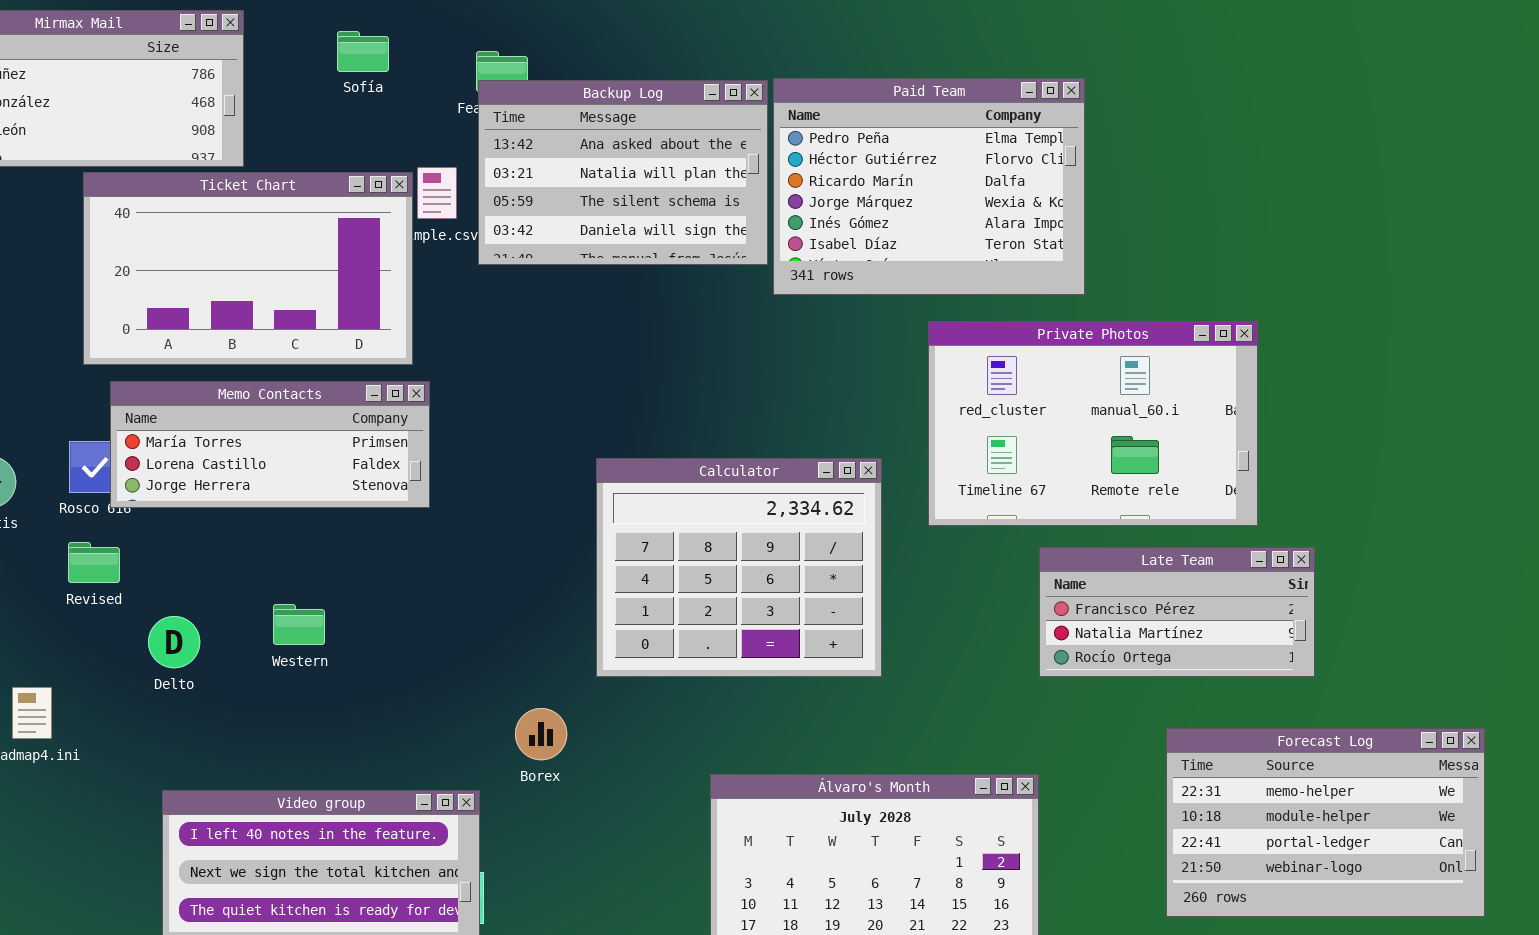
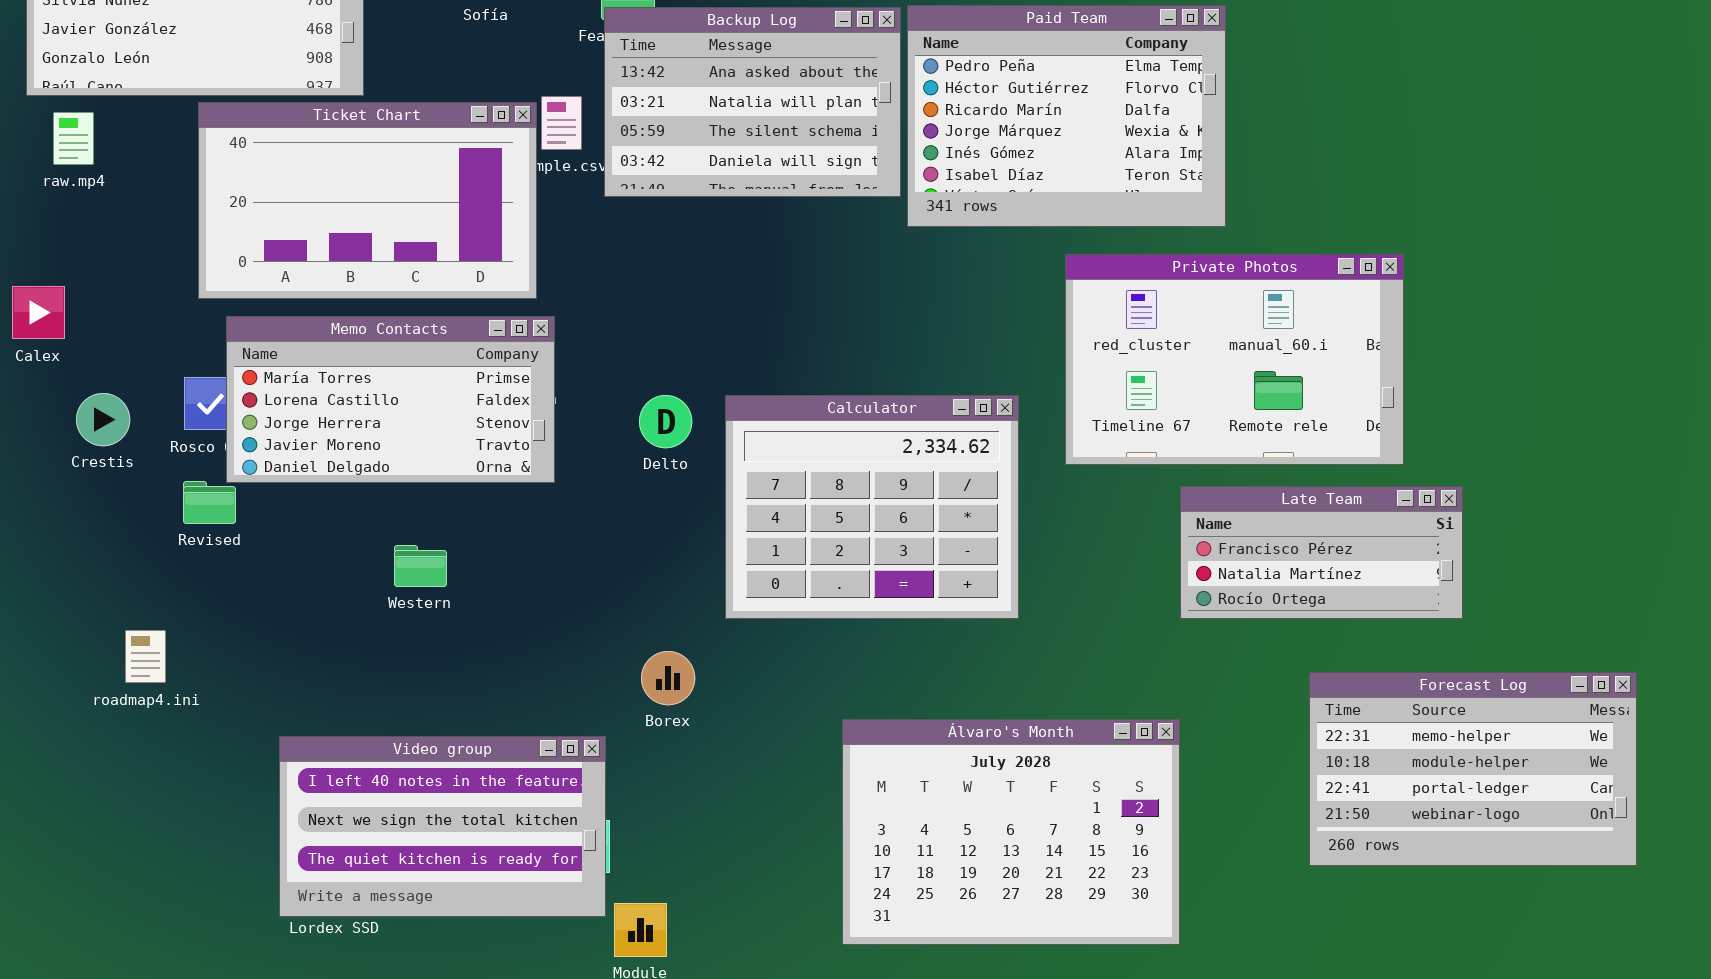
Memo Contacts: [110,381,430,508] -> [226,316,555,483], resized
Delto: [148,616,200,668] -> [639,395,692,448], moved

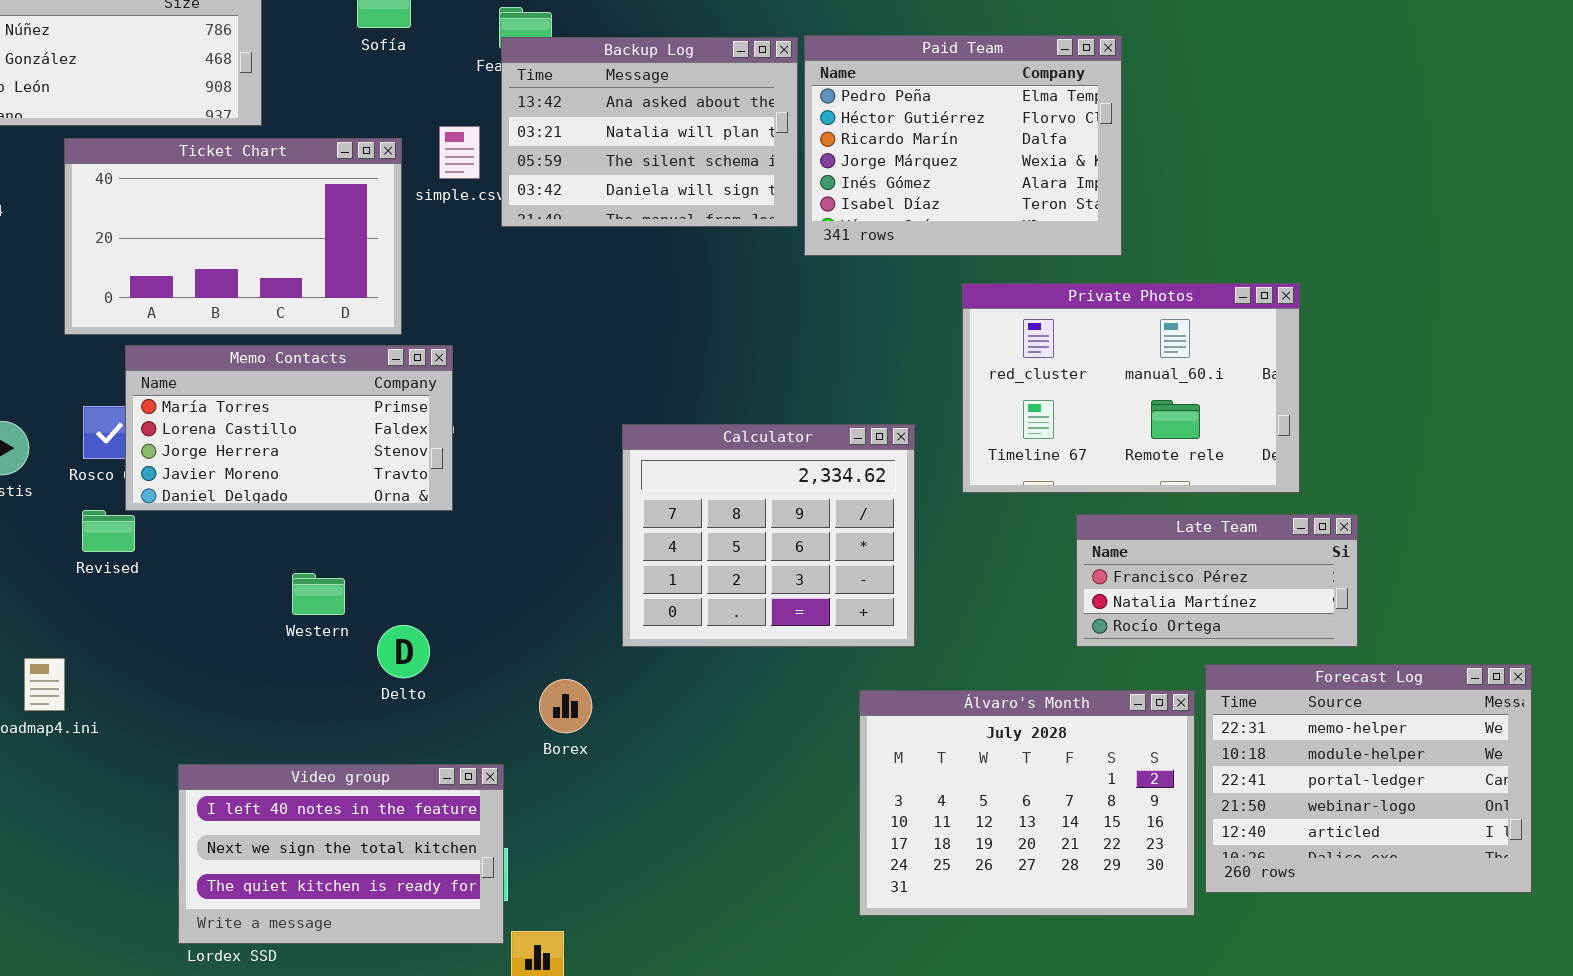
Ticket Chart: [198,102,537,299] -> [64,138,402,335], moved
Delto: [639,395,692,448] -> [377,625,430,678], moved
Forecast Log: [1309,672,1637,866] -> [1205,664,1532,893], resized
Álvaro's Month: [842,719,1180,945] -> [859,690,1195,916], moved

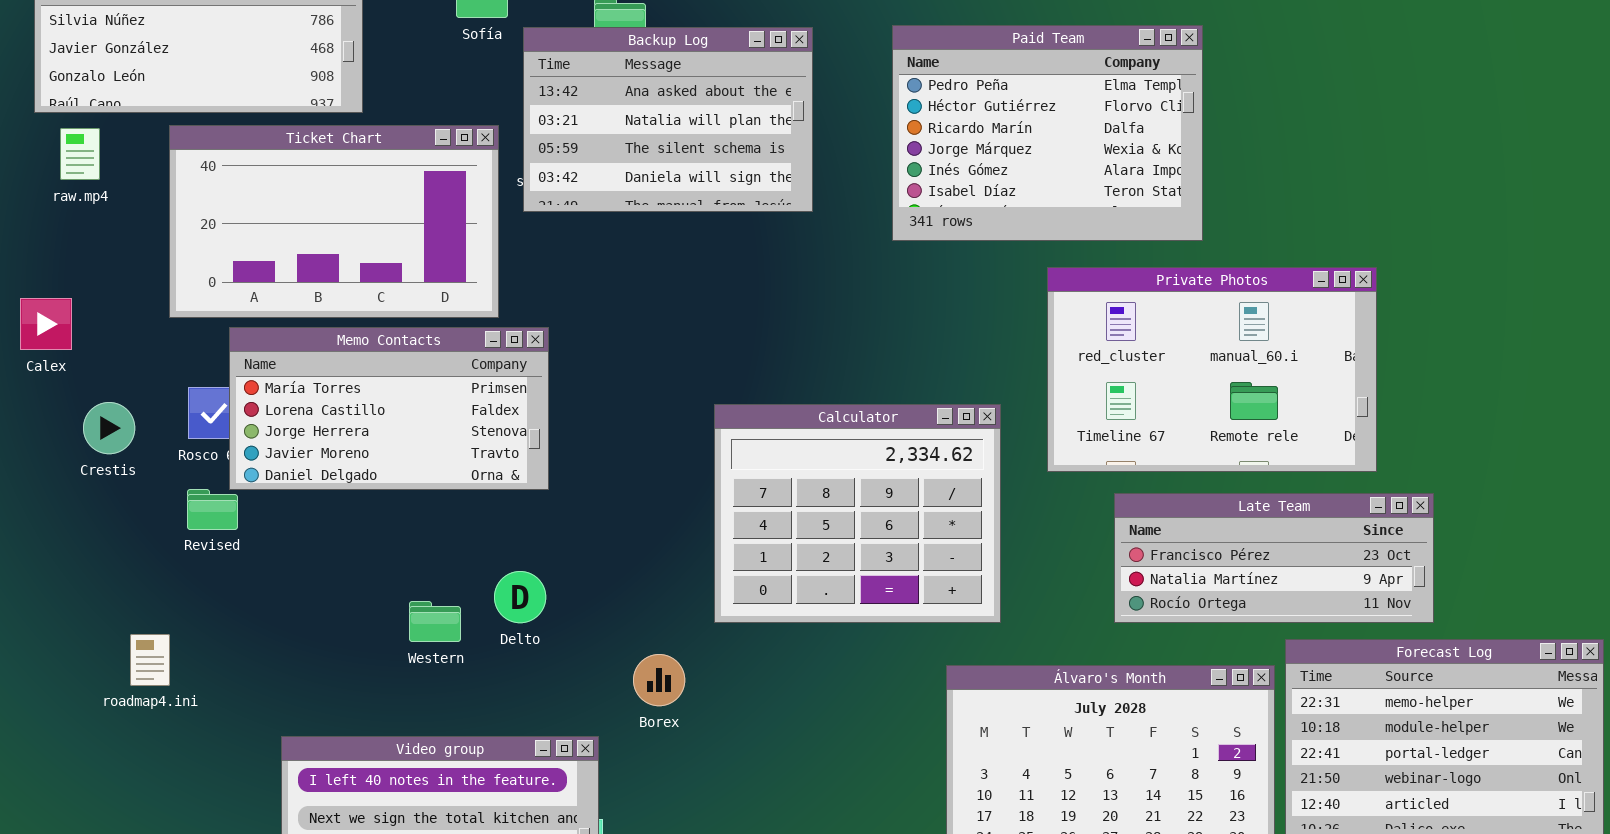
Backup Log: [501,37,798,227] -> [523,27,813,212], moved
Late Team: [1076,514,1358,647] -> [1114,493,1434,623], resized
Western: [292,573,345,615] -> [409,601,461,642], moved
Delto: [377,625,430,678] -> [494,571,546,623], moved

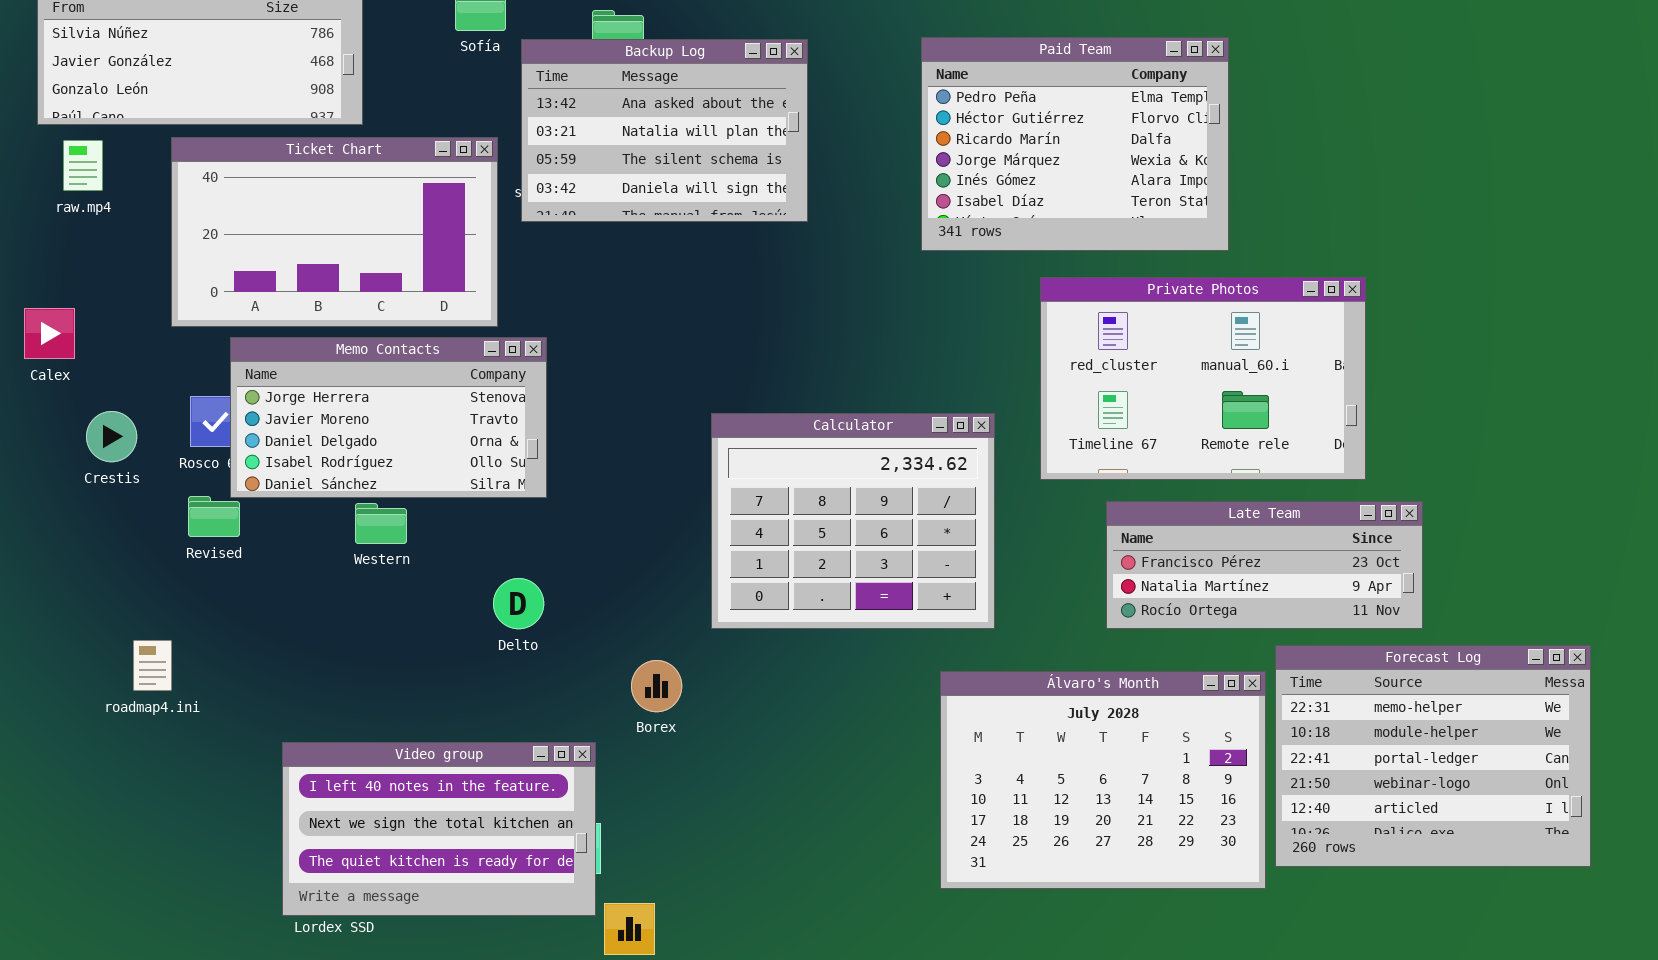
Paid Team: [892,25,1203,241] -> [921,37,1229,251], moved
Memo Contacts: [229,327,549,490] -> [230,337,547,498], scrolled down 2 rows
Western: [409,601,461,642] -> [355,503,407,544], moved

